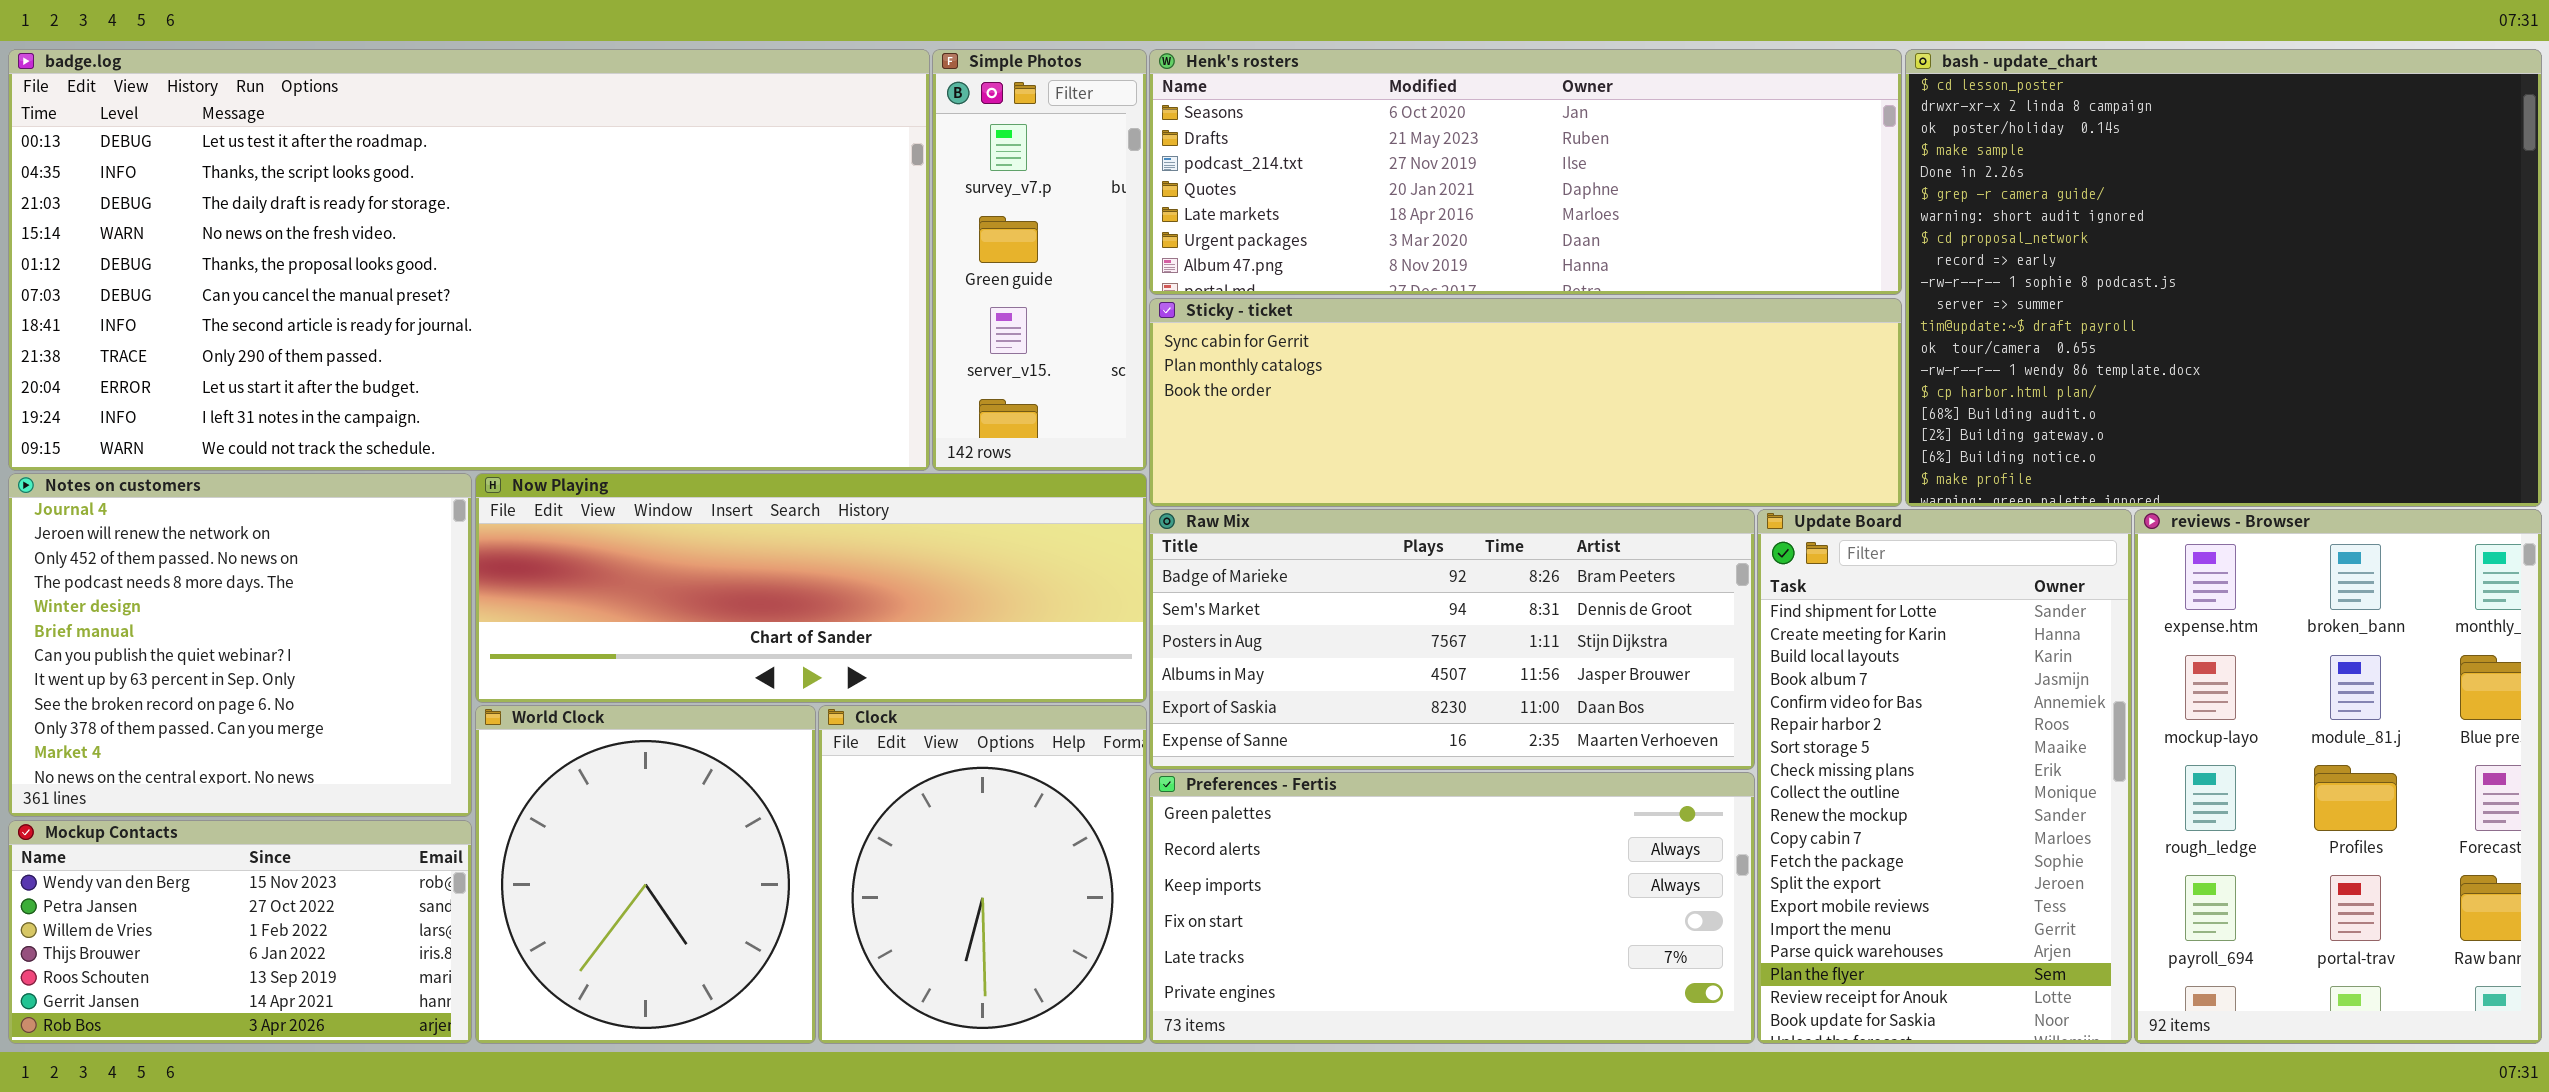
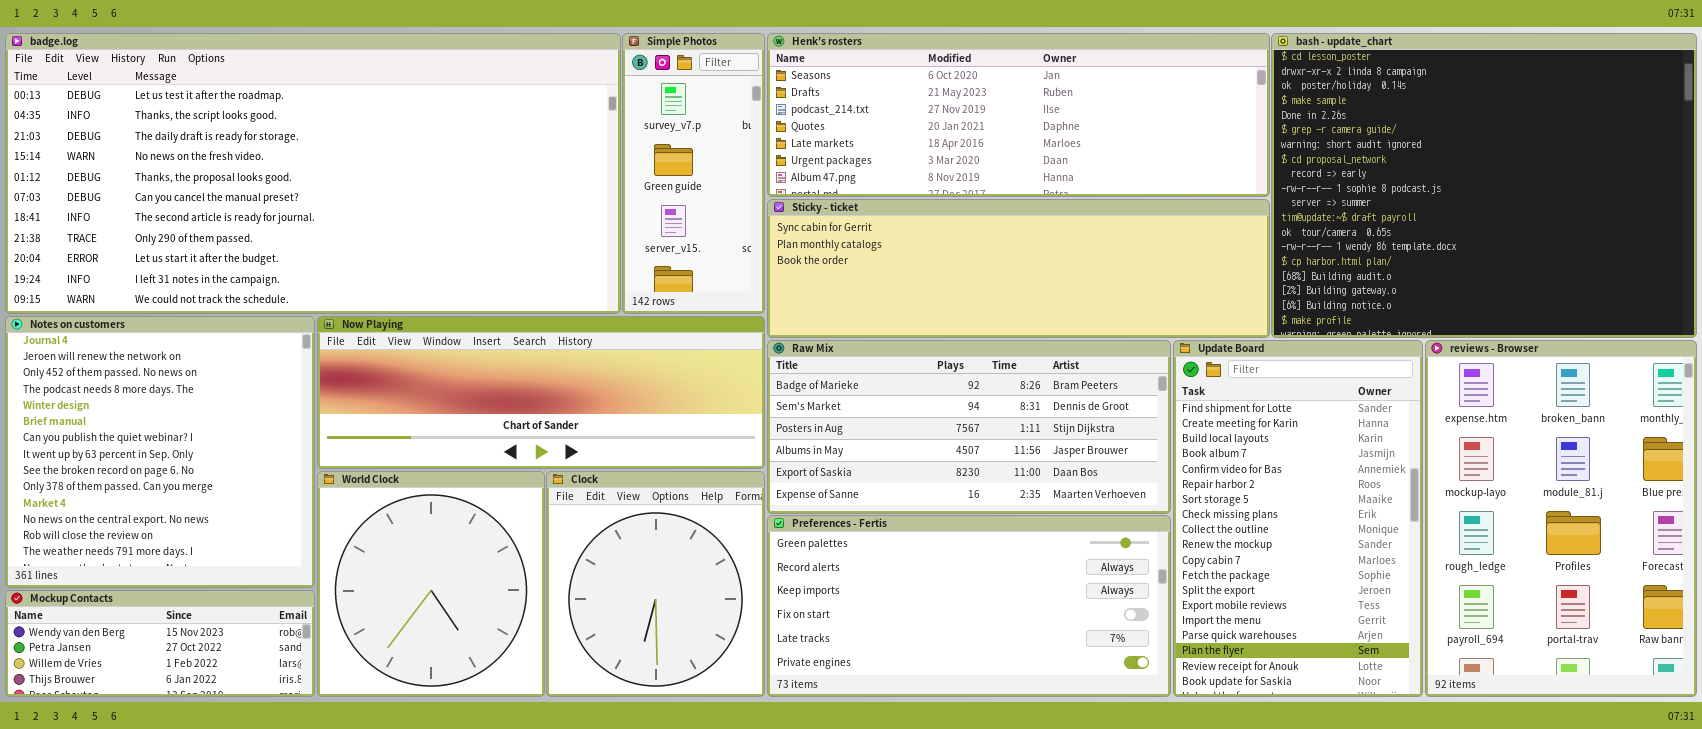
Notes on customers: [8,473,472,817] -> [5,316,315,588], resized
Mockup Contacts: [8,820,472,1044] -> [5,590,315,697], resized

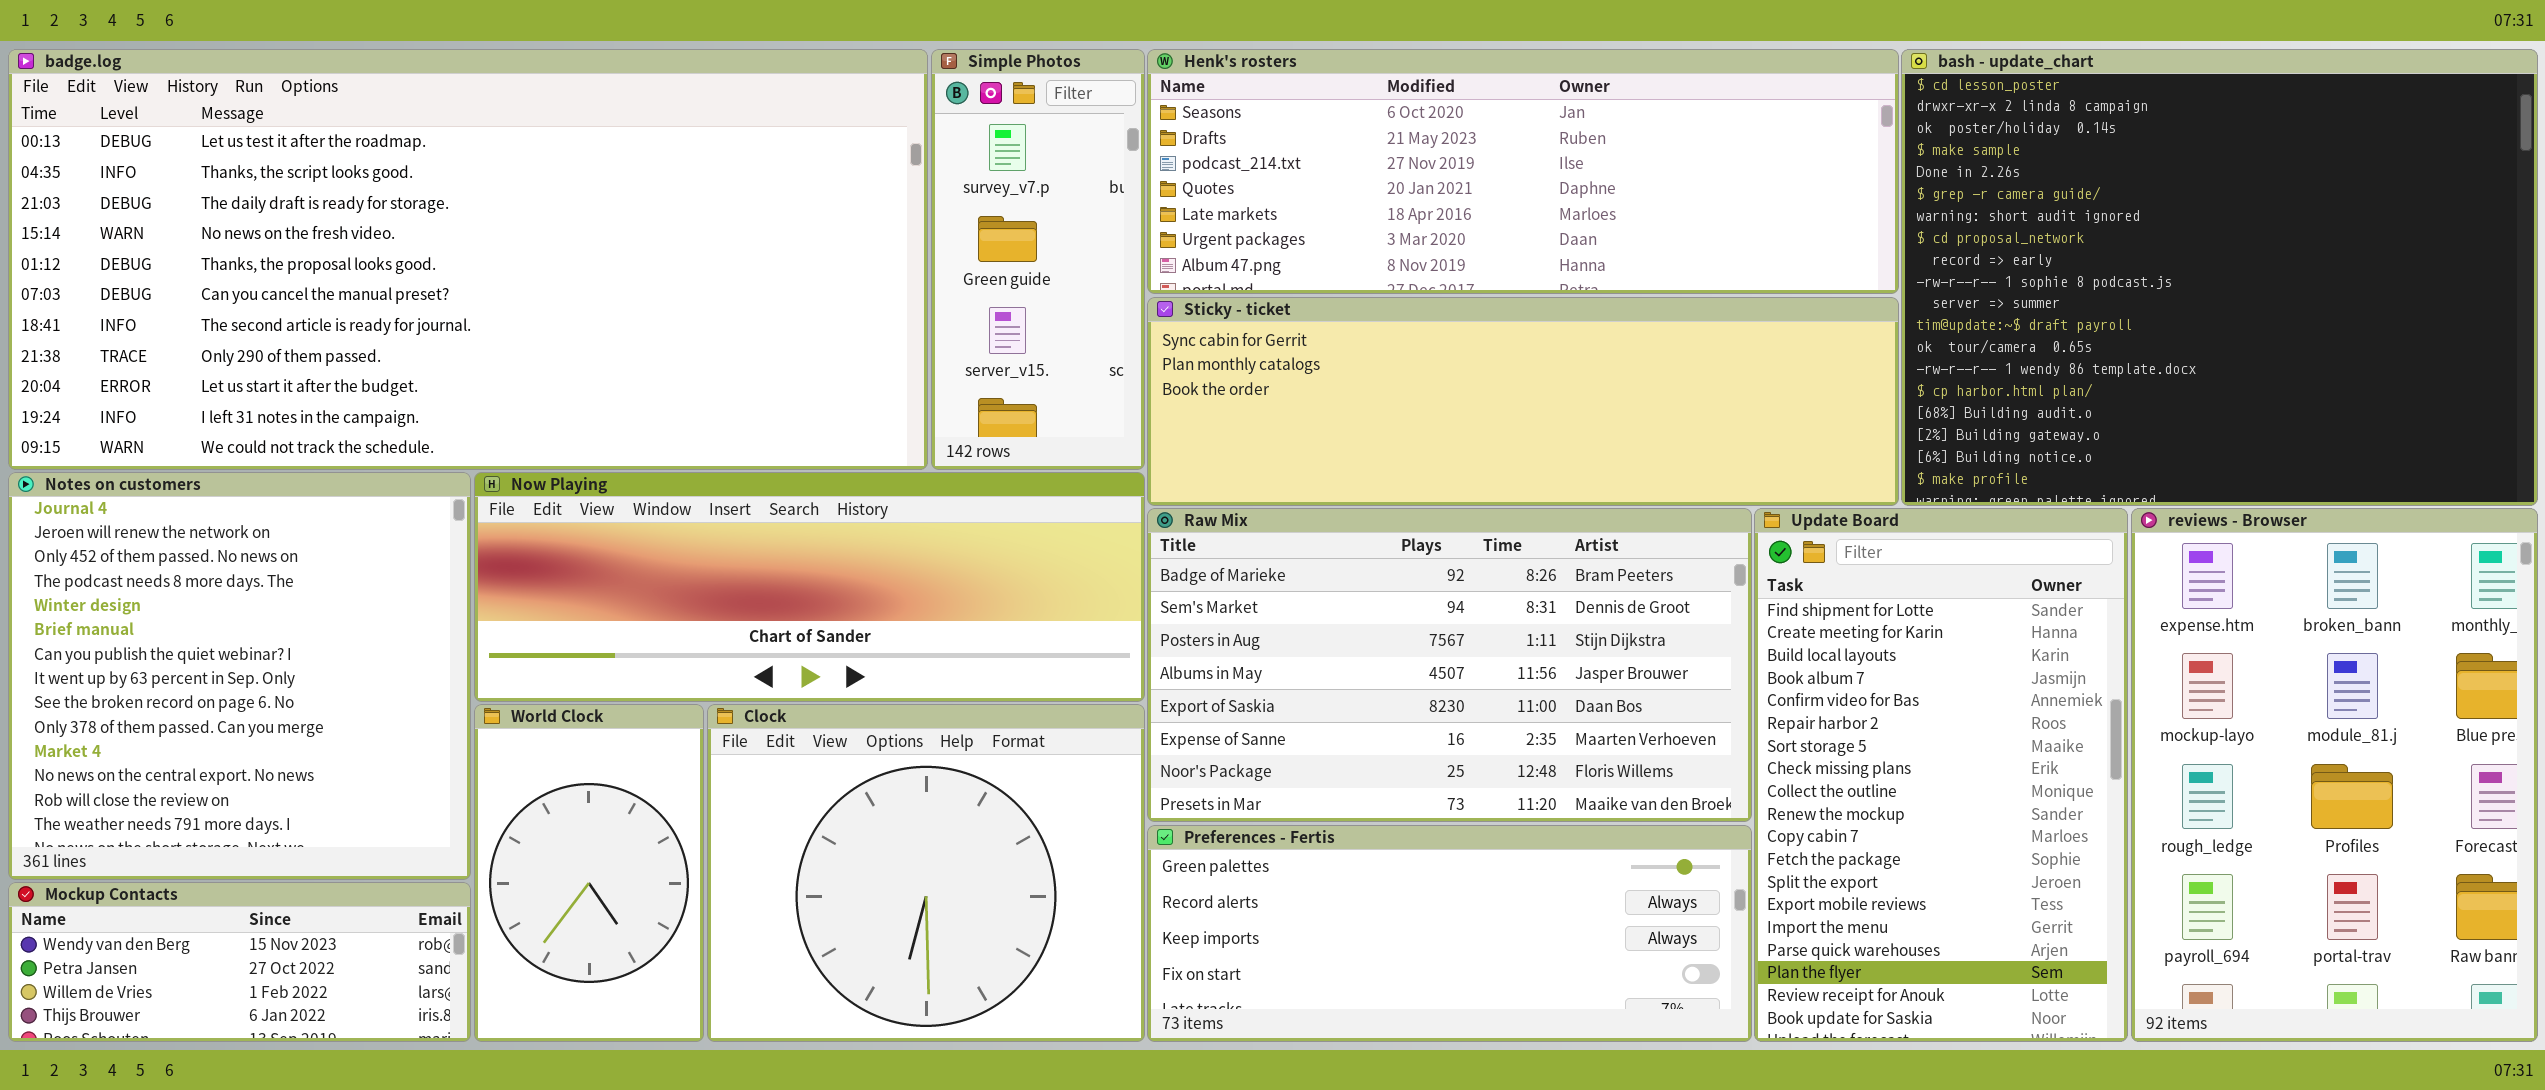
Raw Mix: [767,340,1171,514] -> [1147,508,1752,822], resized
World Clock: [317,471,545,697] -> [474,704,704,1042], resized
Clock: [546,471,765,697] -> [707,704,1145,1042], resized
Preferences - Fertis: [767,515,1171,697] -> [1147,825,1752,1042], resized

